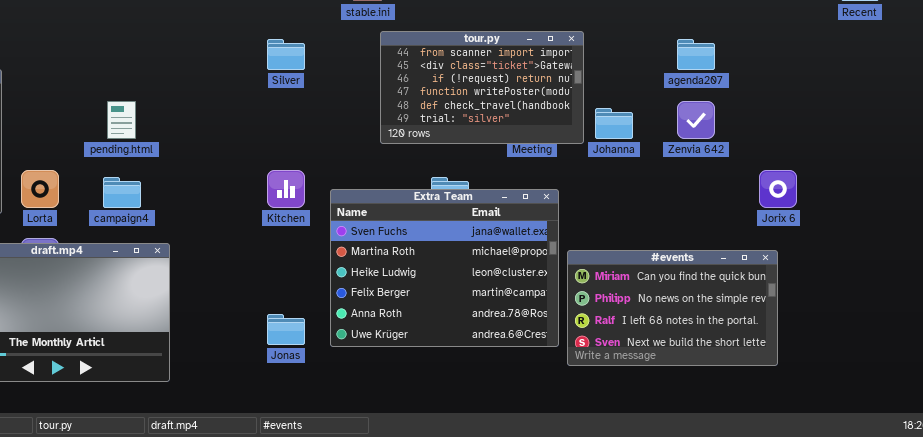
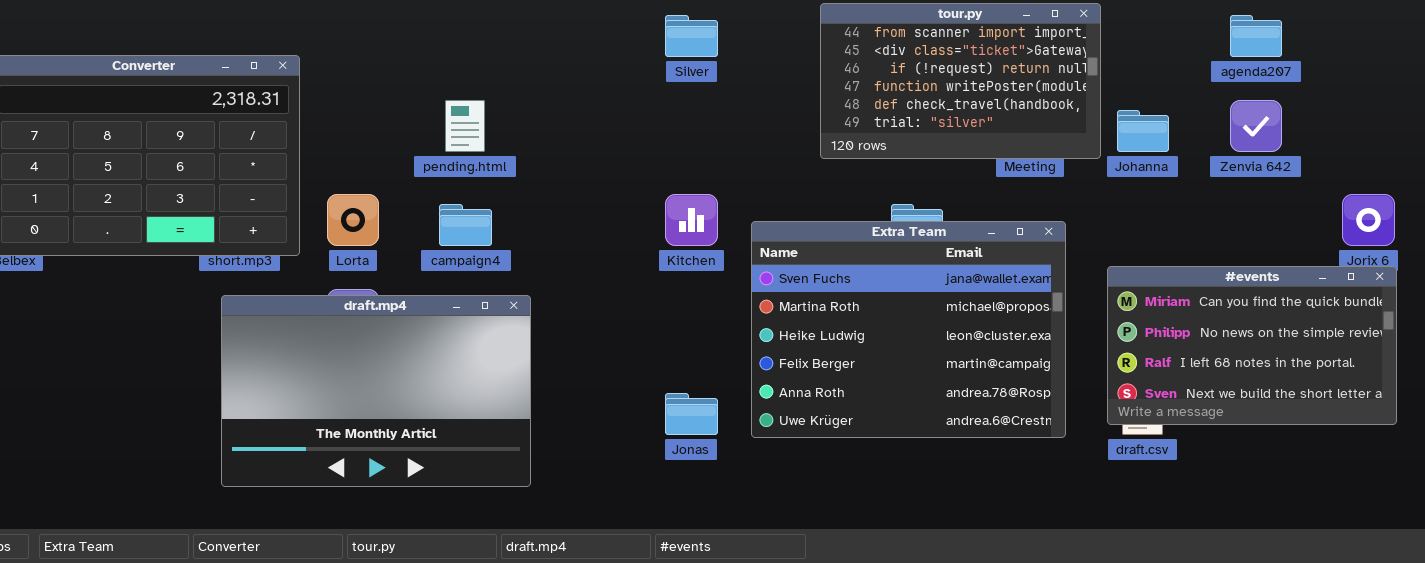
#events: [567,250,778,366] -> [1107,266,1397,425], moved

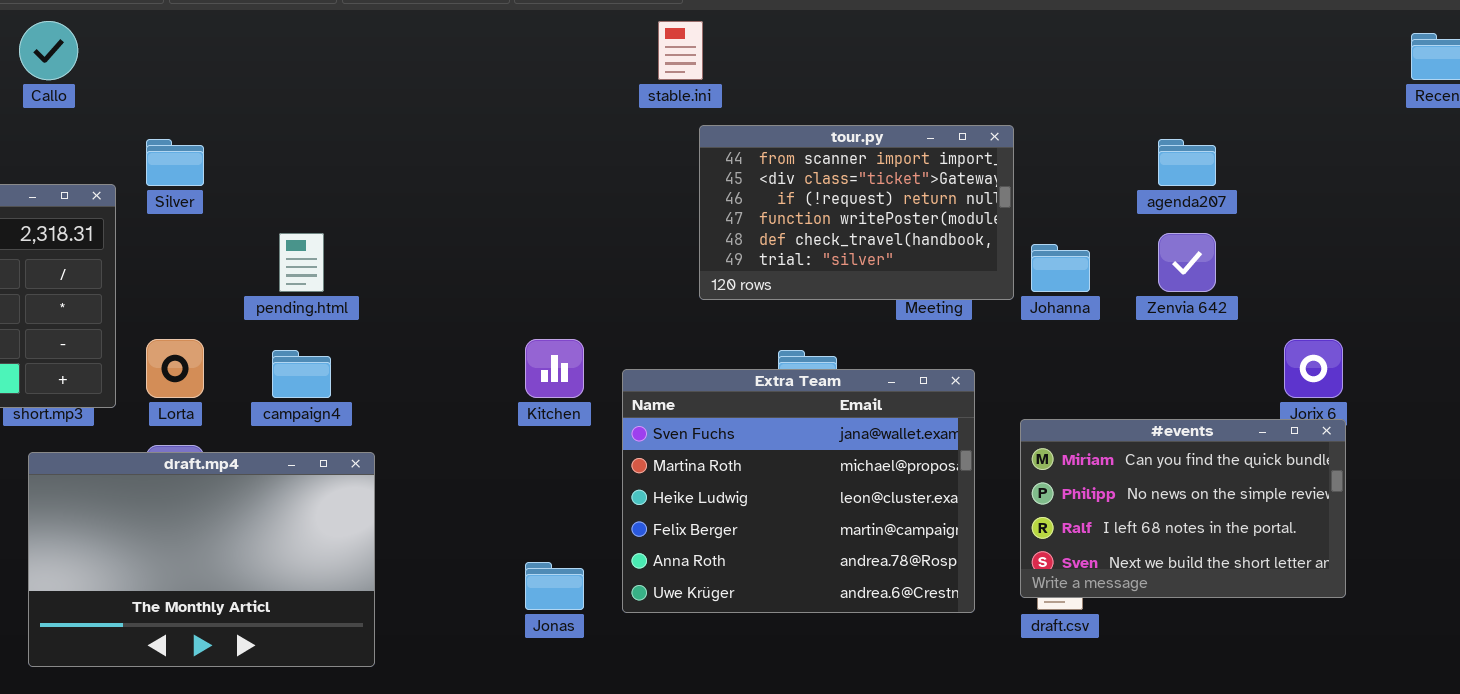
Silver: [665,15,718,57] -> [146,139,204,186], moved

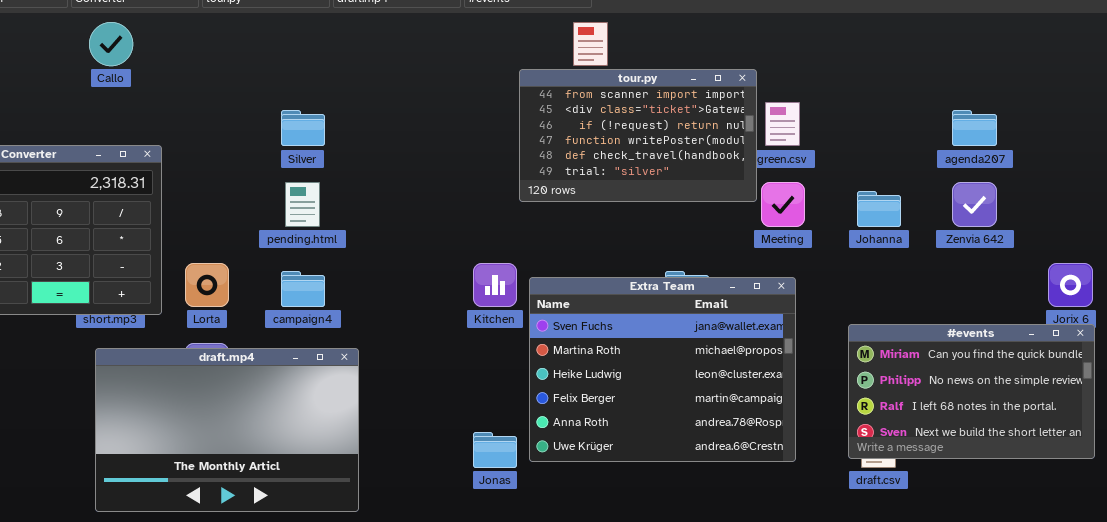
tour.py: [699,125,1014,300] -> [519,69,757,202], moved
Silver: [146,139,204,186] -> [281,110,325,146], moved
Extra Team: [622,369,975,613] -> [529,277,796,462], moved

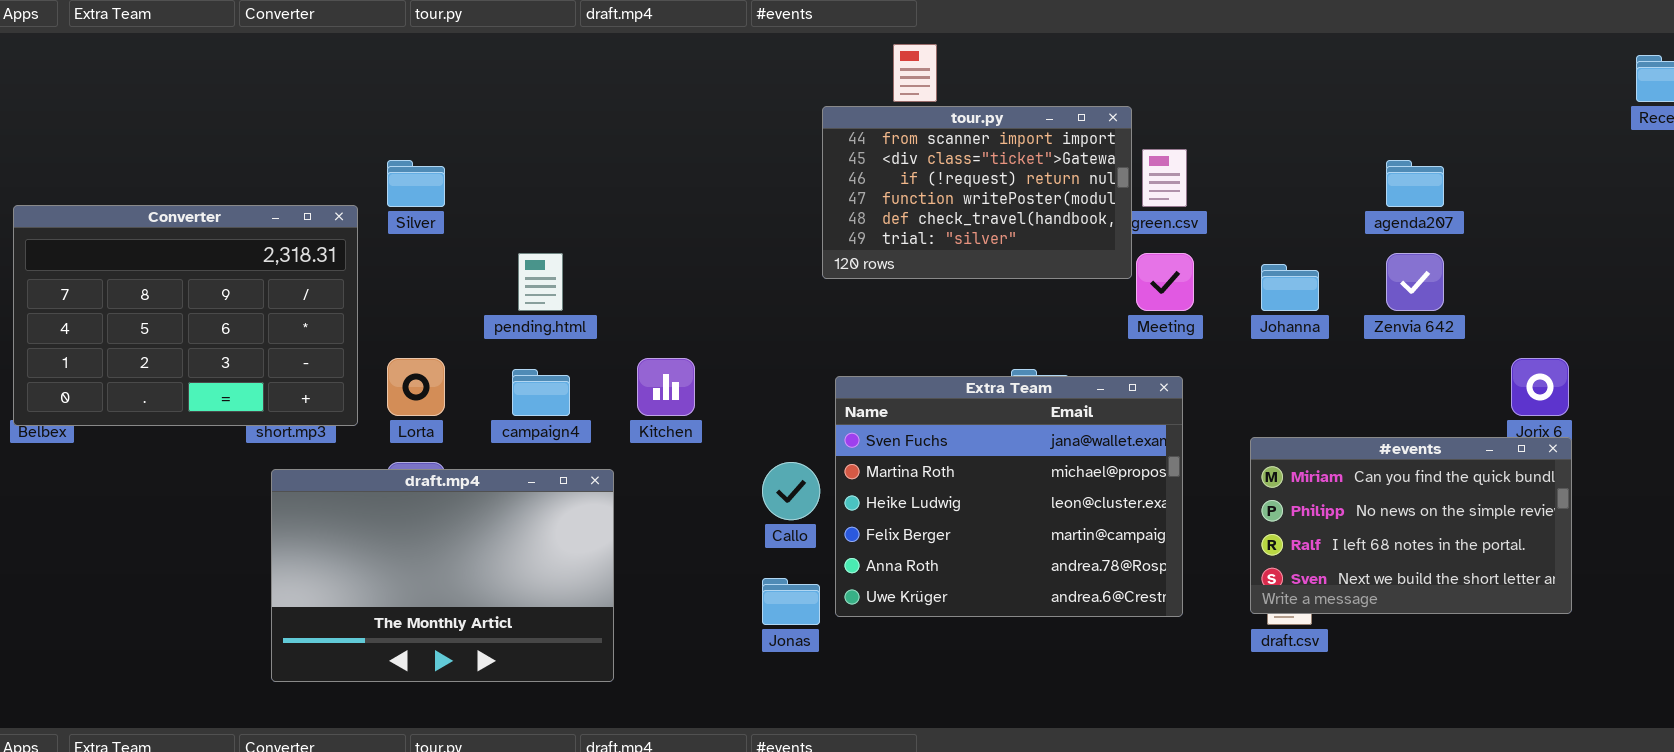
Callo: [89,22,133,66] -> [762,462,820,520], moved
Silver: [281,110,325,146] -> [387,160,445,207], moved
Kitchen: [473,263,517,307] -> [637,358,695,416], moved

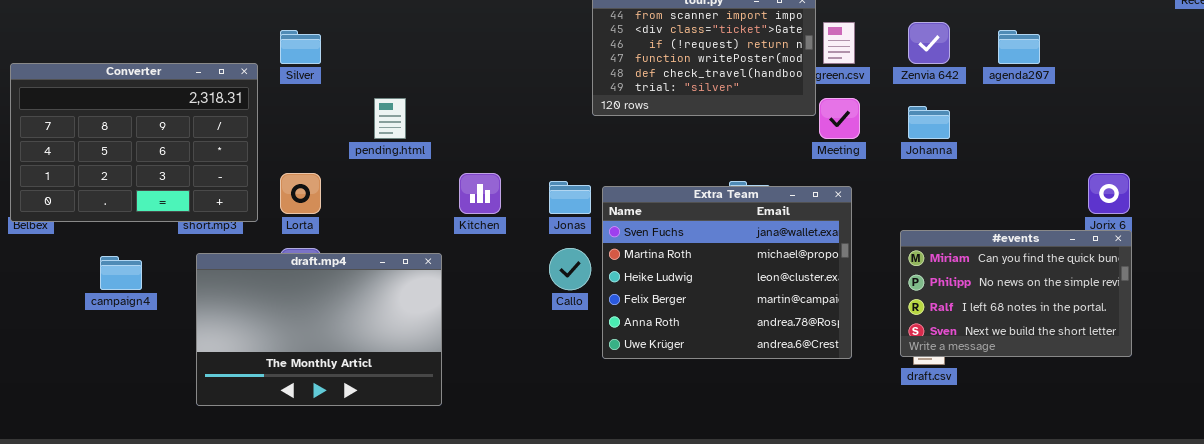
Zenvia 642: [1386,253,1444,311] -> [908,22,950,64], moved
campaign4: [512,369,570,416] -> [100,256,142,290], moved
Jonas: [762,578,820,625] -> [549,181,591,214], moved

